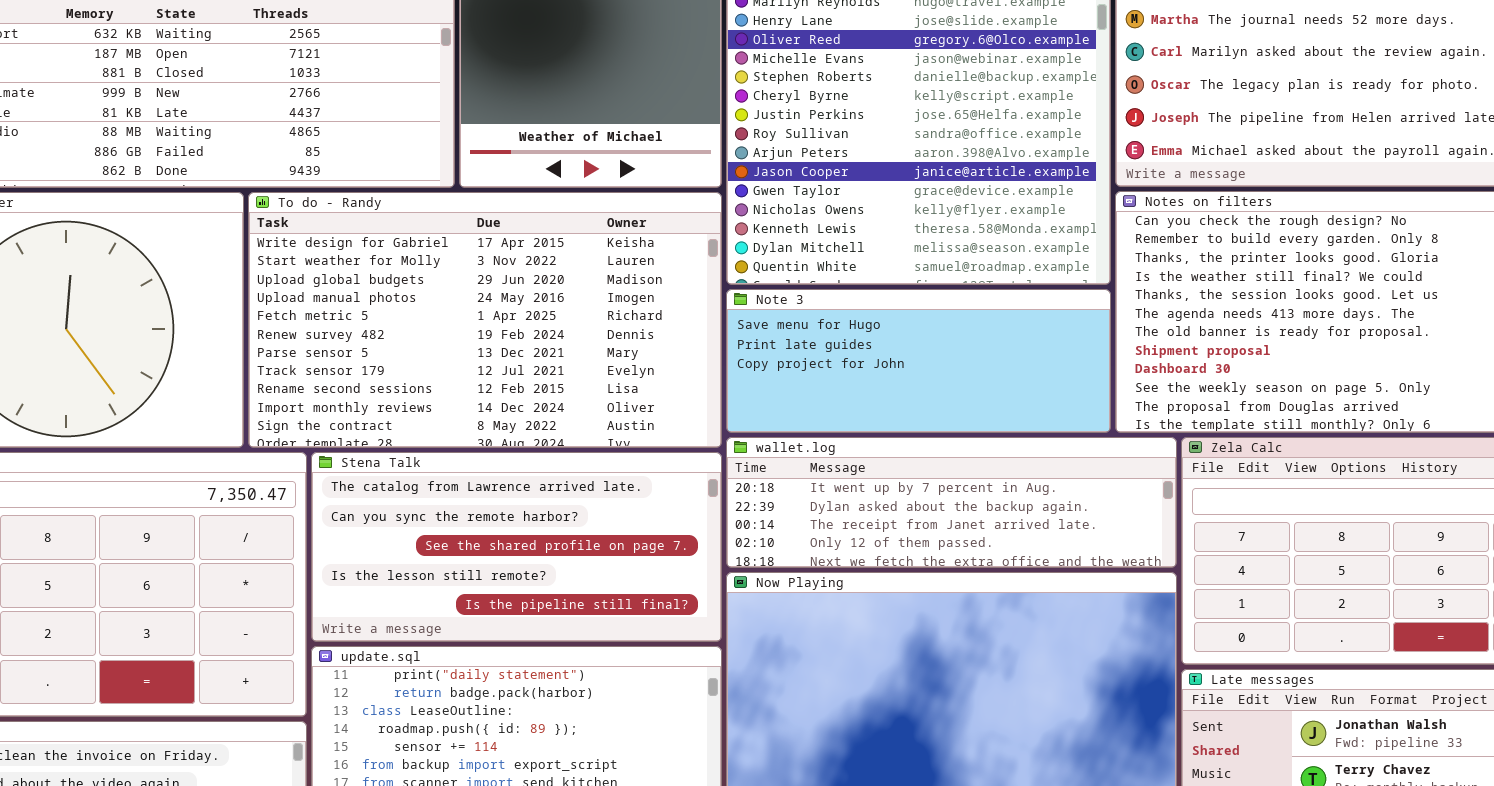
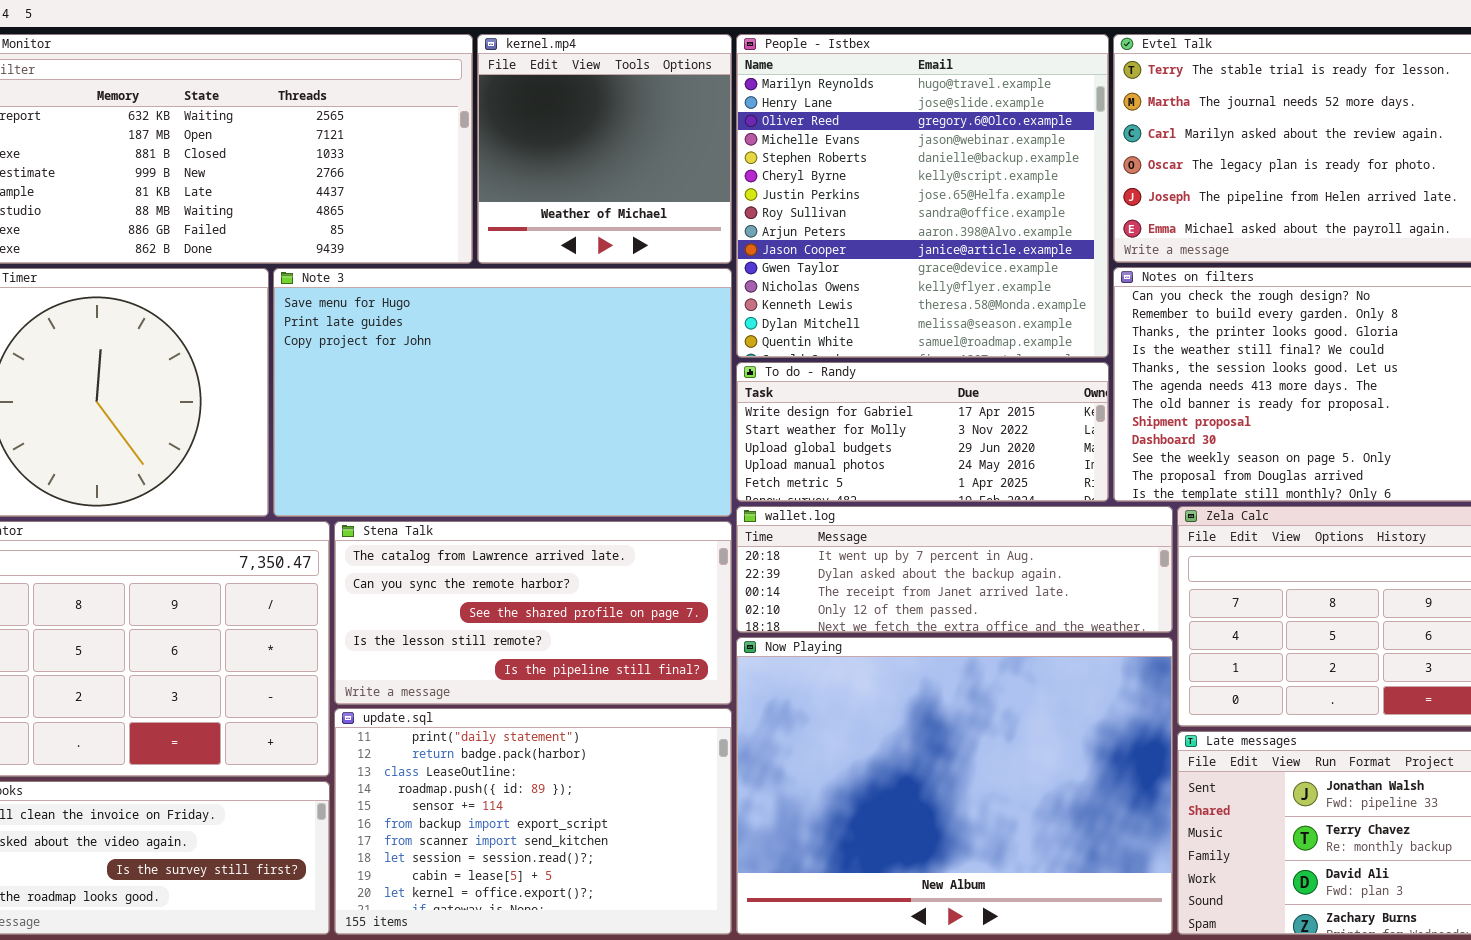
To do - Randy: [248,192,722,448] -> [736,362,1109,502], moved, resized
Note 3: [726,289,1111,433] -> [273,268,732,517], moved, resized

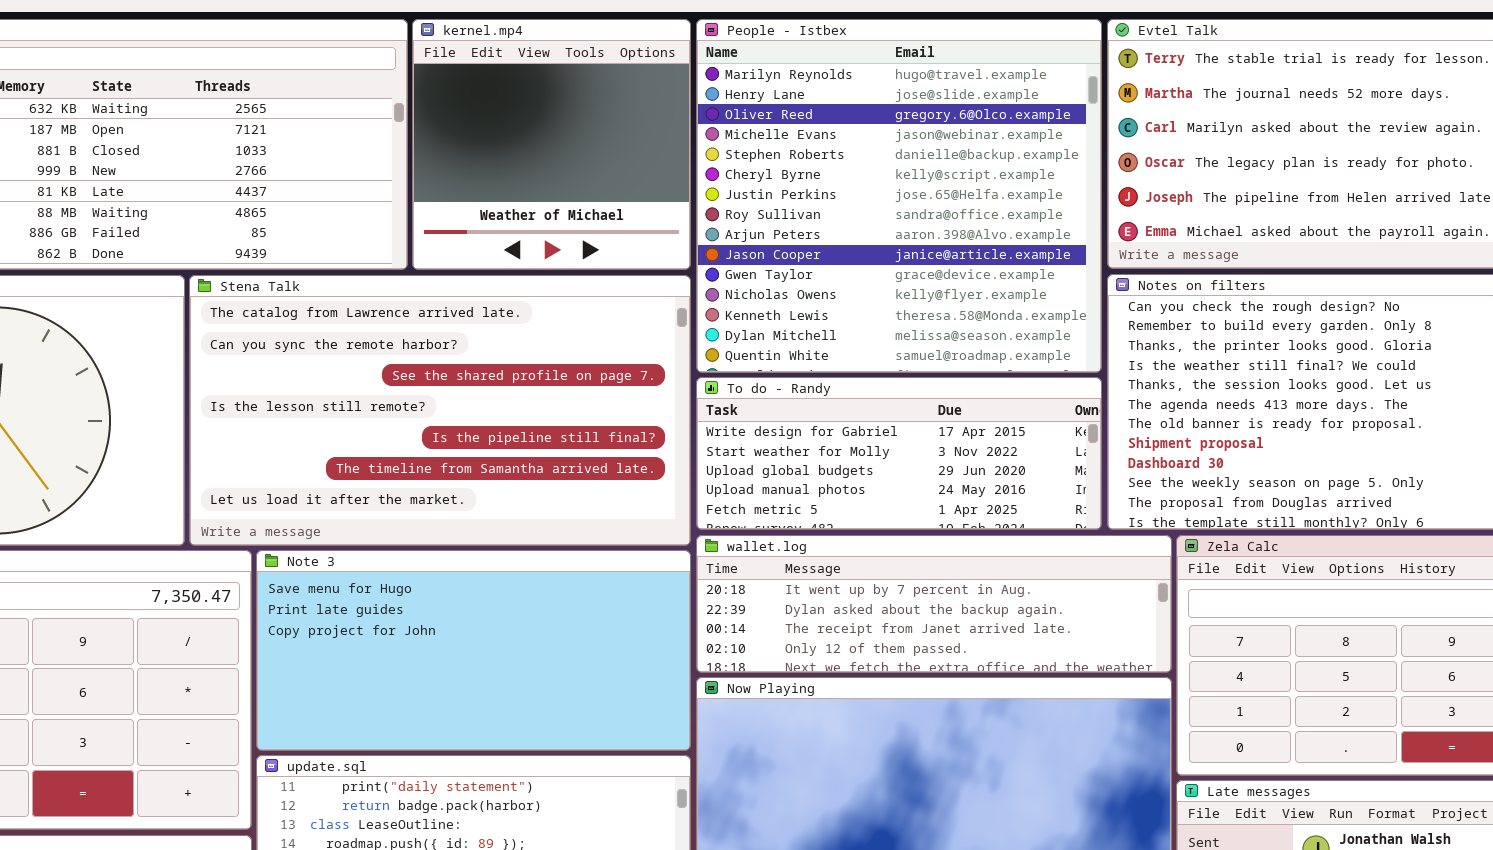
Note 3: [273,268,732,517] -> [256,550,691,751], moved, resized
Stena Talk: [334,521,732,705] -> [189,275,691,546], moved, resized

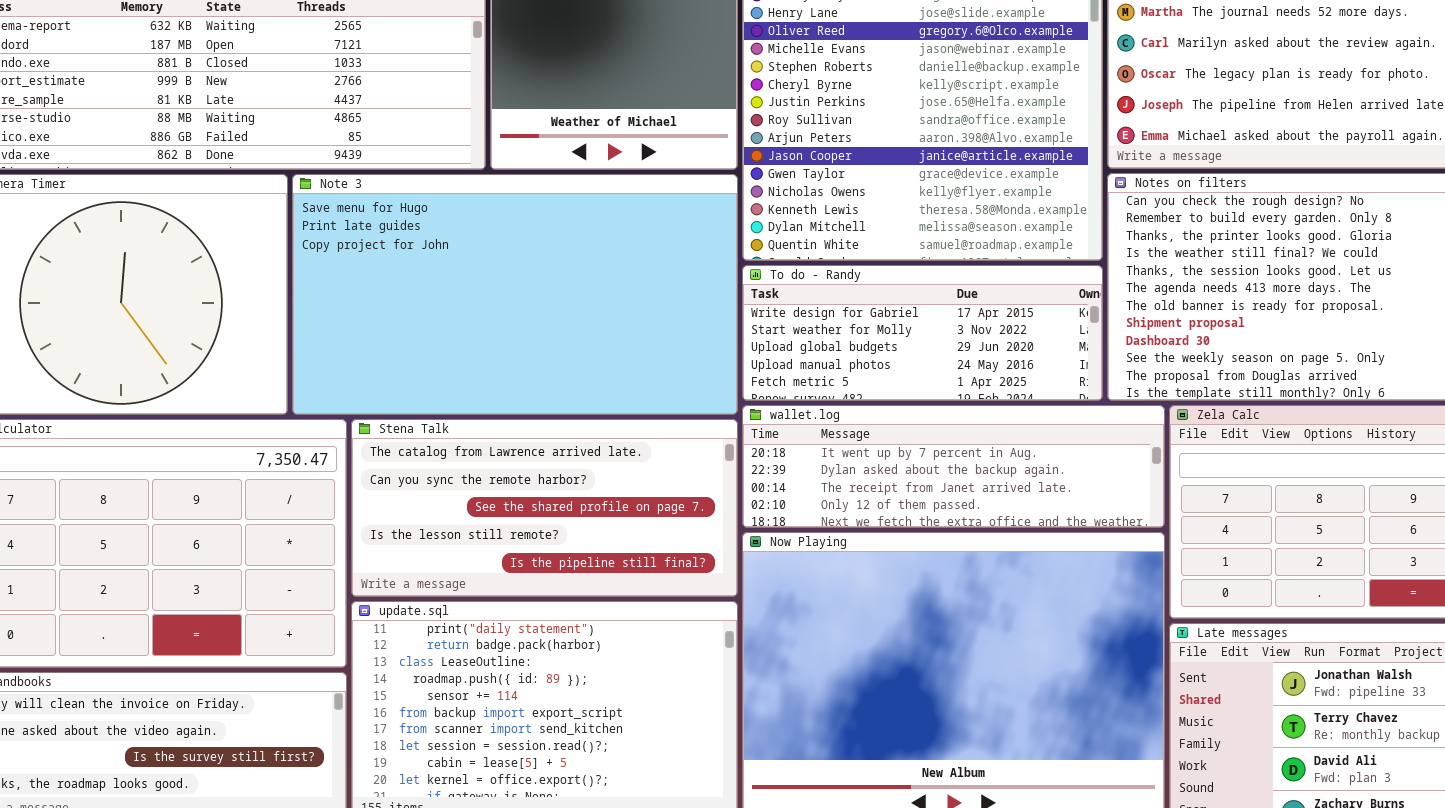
Stena Talk: [189,275,691,546] -> [351,419,738,597], moved, resized
Note 3: [256,550,691,751] -> [292,174,738,415], moved, resized

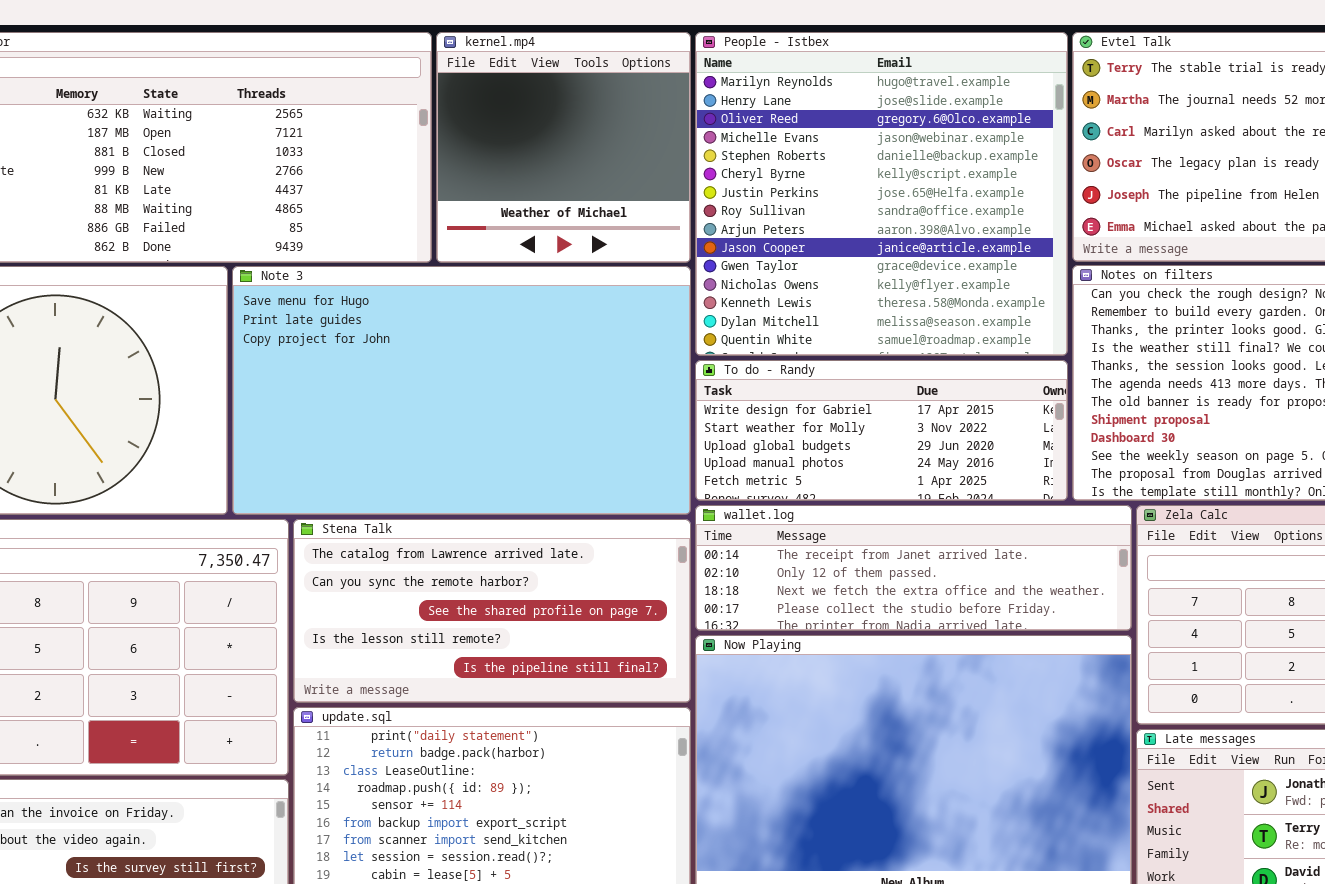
wallet.log: [742,405,1165,528] -> [695,505,1132,631], scrolled down 2 rows

